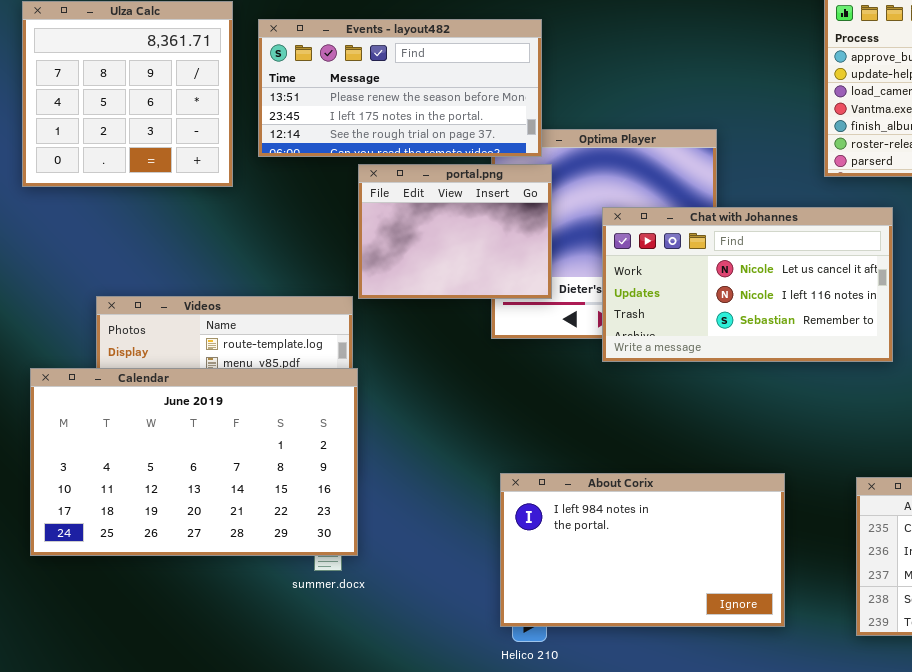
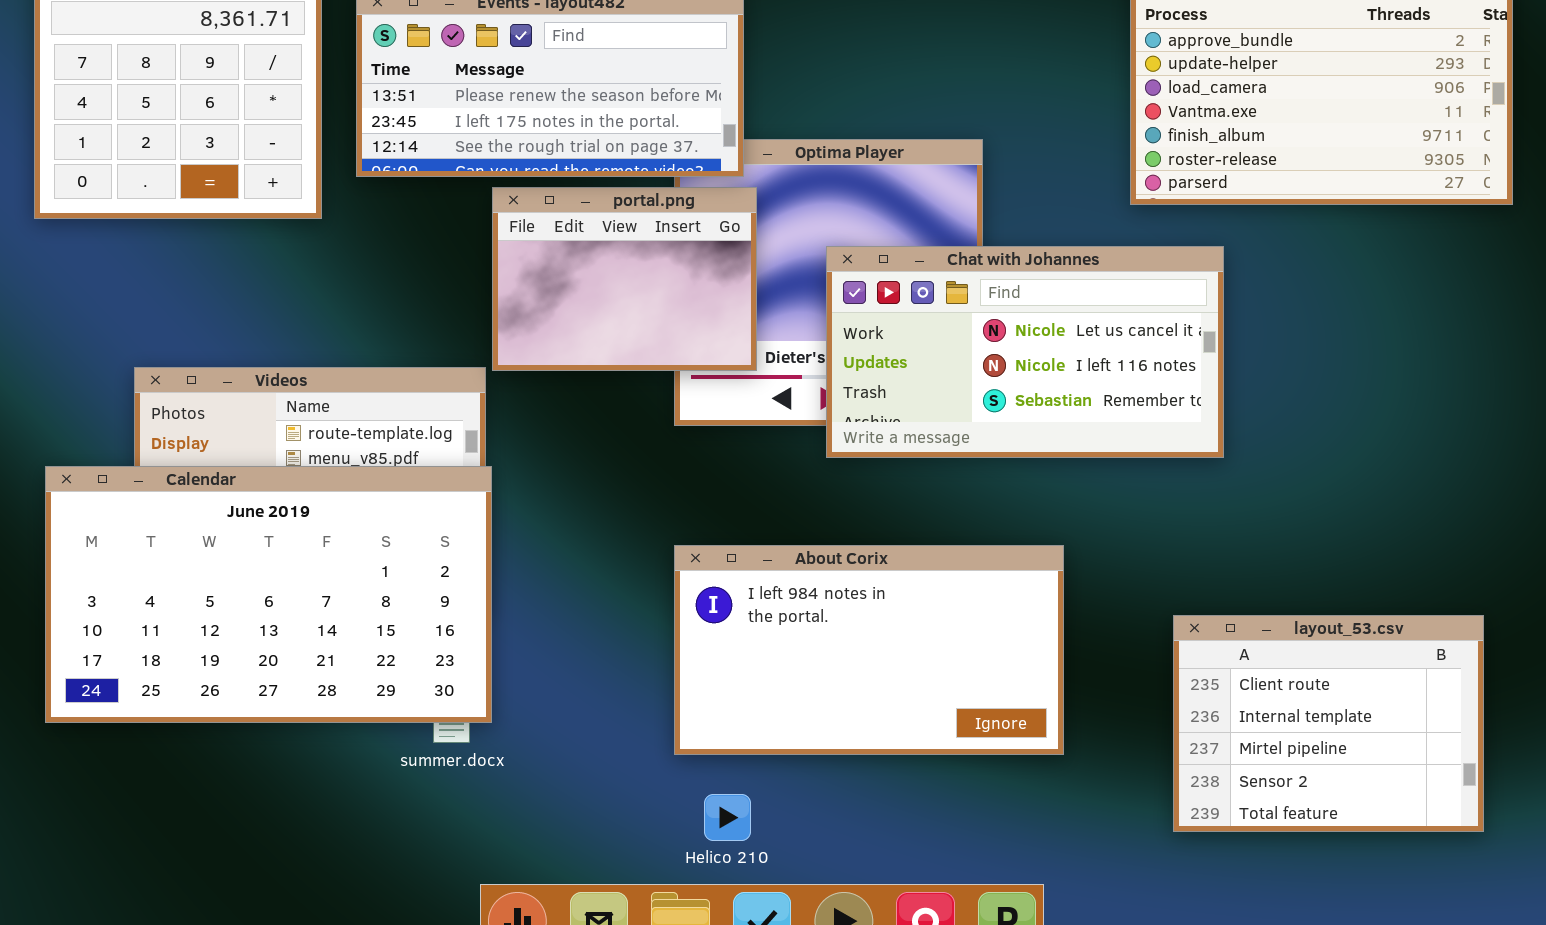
About Corix: [500,473,785,627] -> [674,545,1064,755], moved

